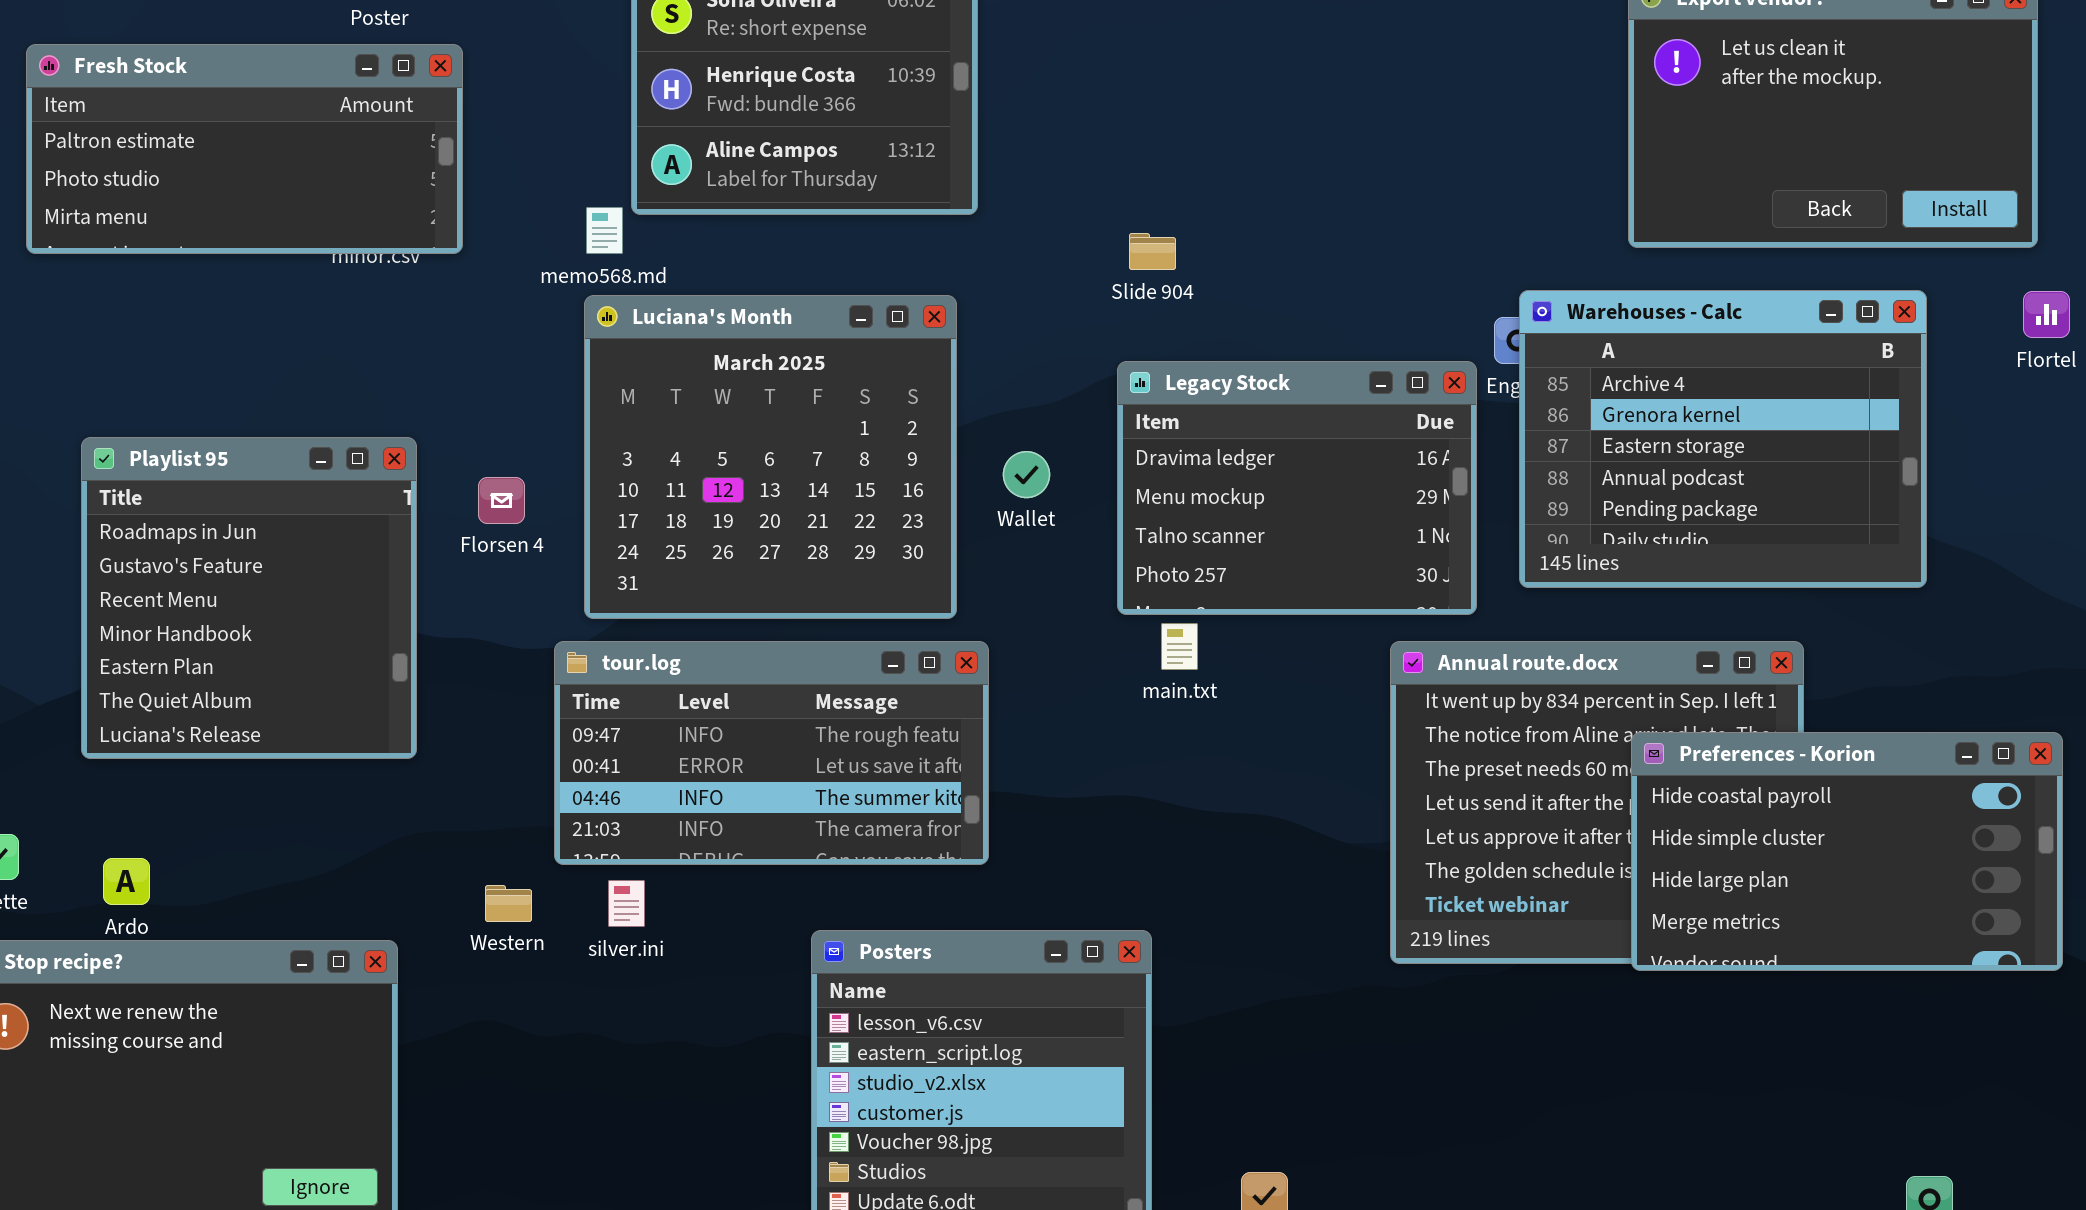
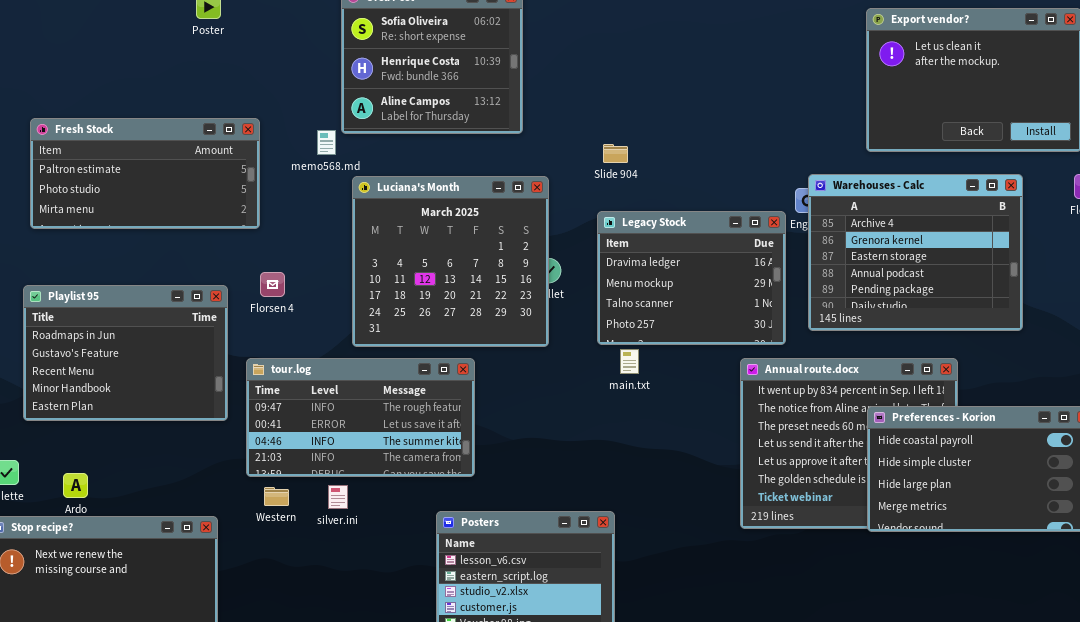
Fresh Stock: [26,44,463,254] -> [30,118,260,229], moved
Luciana's Month: [584,295,957,619] -> [352,176,549,347], moved
Playlist 95: [81,437,417,759] -> [23,285,228,421], resized
tour.log: [554,641,989,865] -> [246,358,475,477], moved

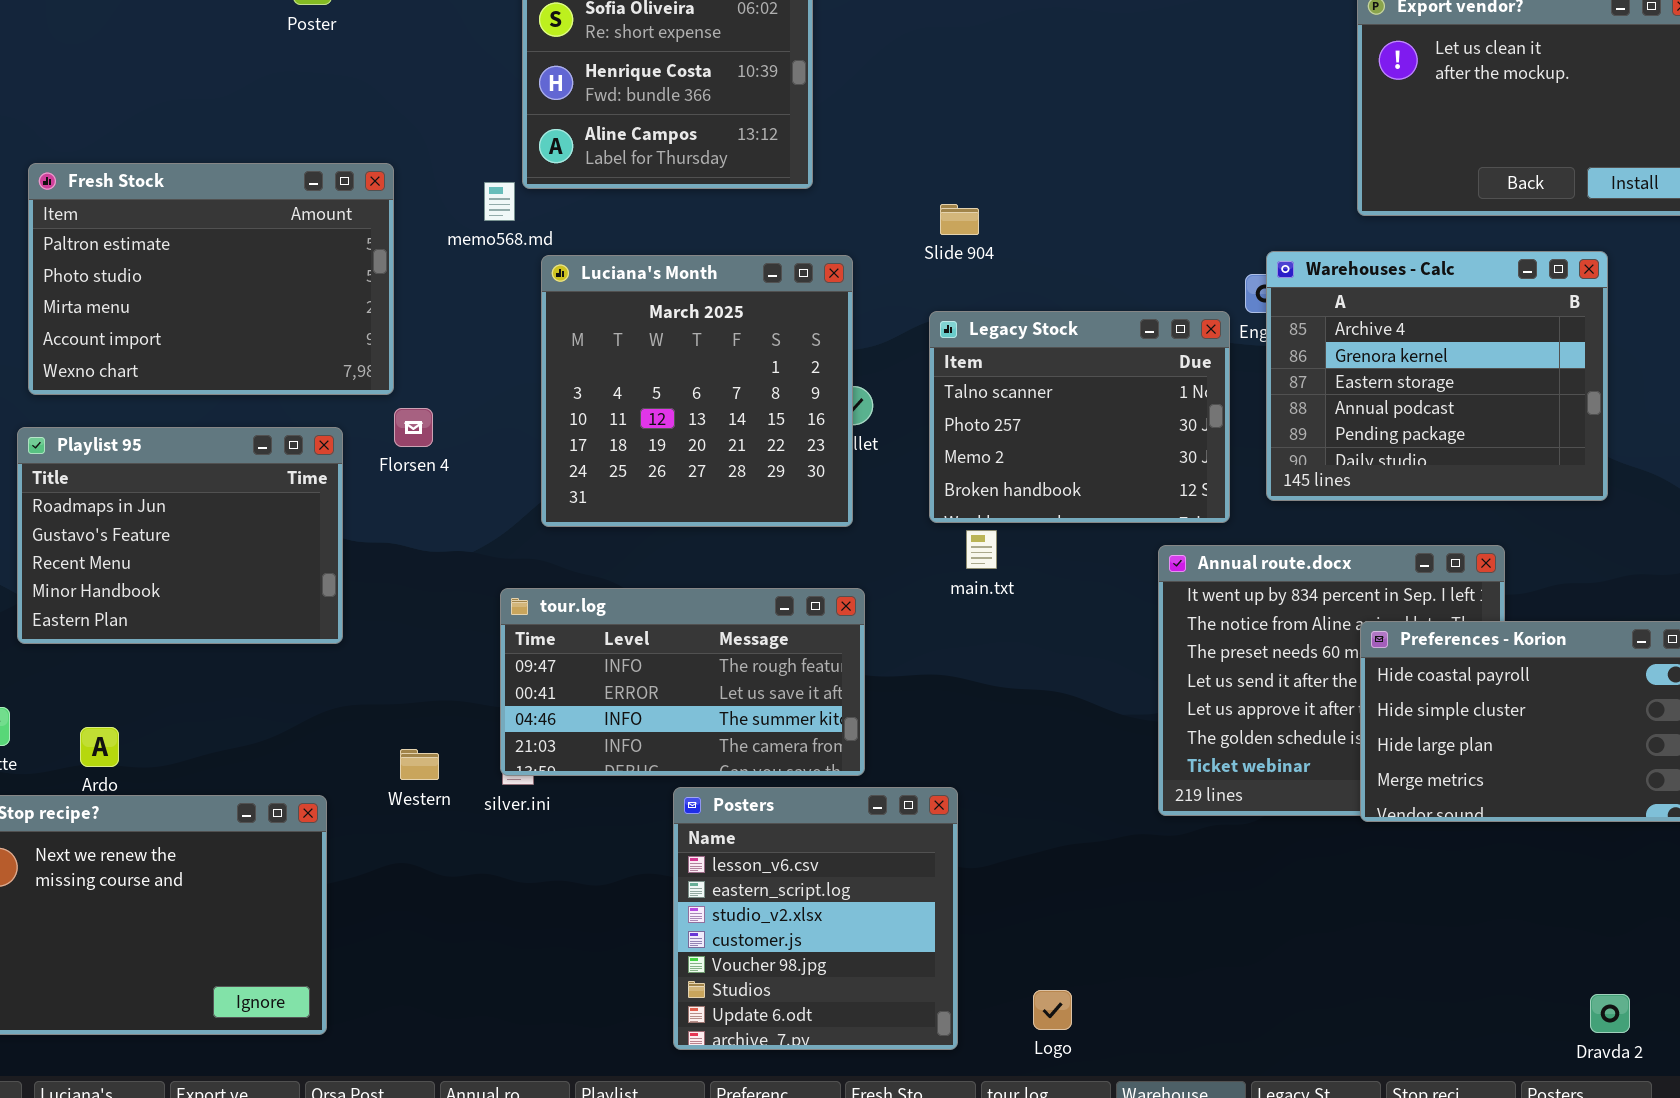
Fresh Stock: [30,118,260,229] -> [28,163,394,395], resized
Legacy Stock: [597,211,786,345] -> [929,311,1230,523], scrolled down 2 rows
tour.log: [246,358,475,477] -> [500,588,865,776], moved

